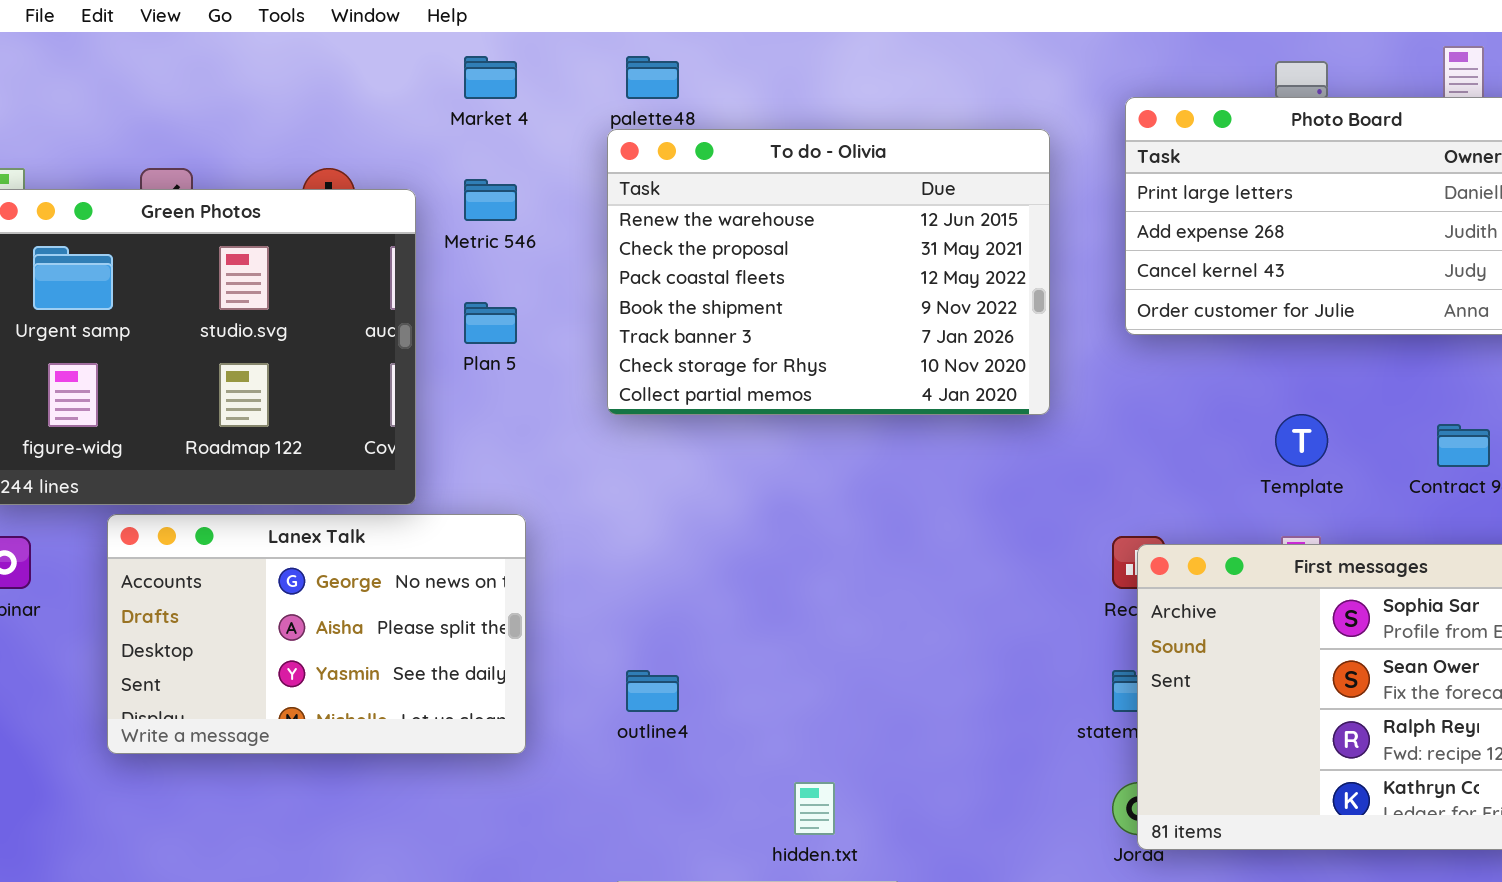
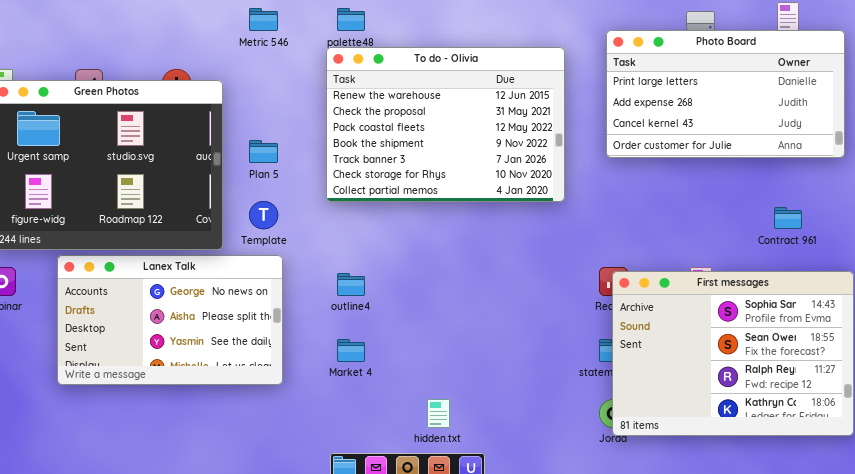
Market 4: [464,56,517,99] -> [337,339,365,362], moved
Metric 546: [464,179,517,221] -> [249,8,278,31], moved
Template: [1275,414,1328,467] -> [249,201,278,229], moved
outline4: [626,670,679,712] -> [337,273,365,296], moved

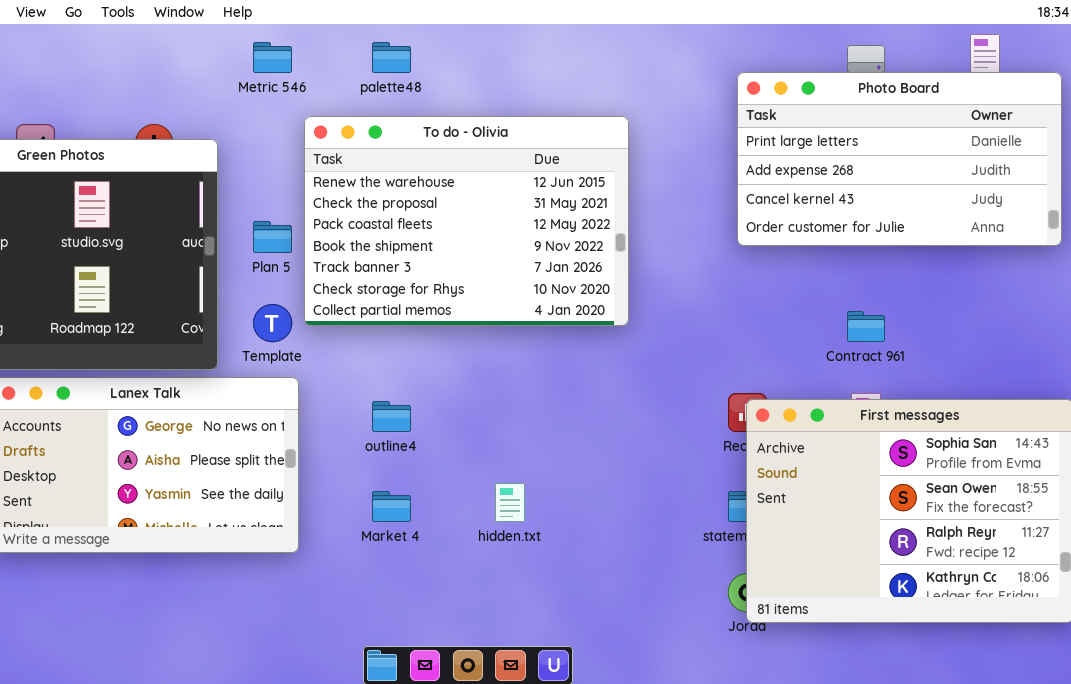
To do - Olivia: [326,47,565,202] -> [304,116,629,326], moved
Contract 961: [774,207,802,229] -> [847,311,885,342], moved
hidden.txt: [427,399,450,428] -> [495,483,525,522], moved

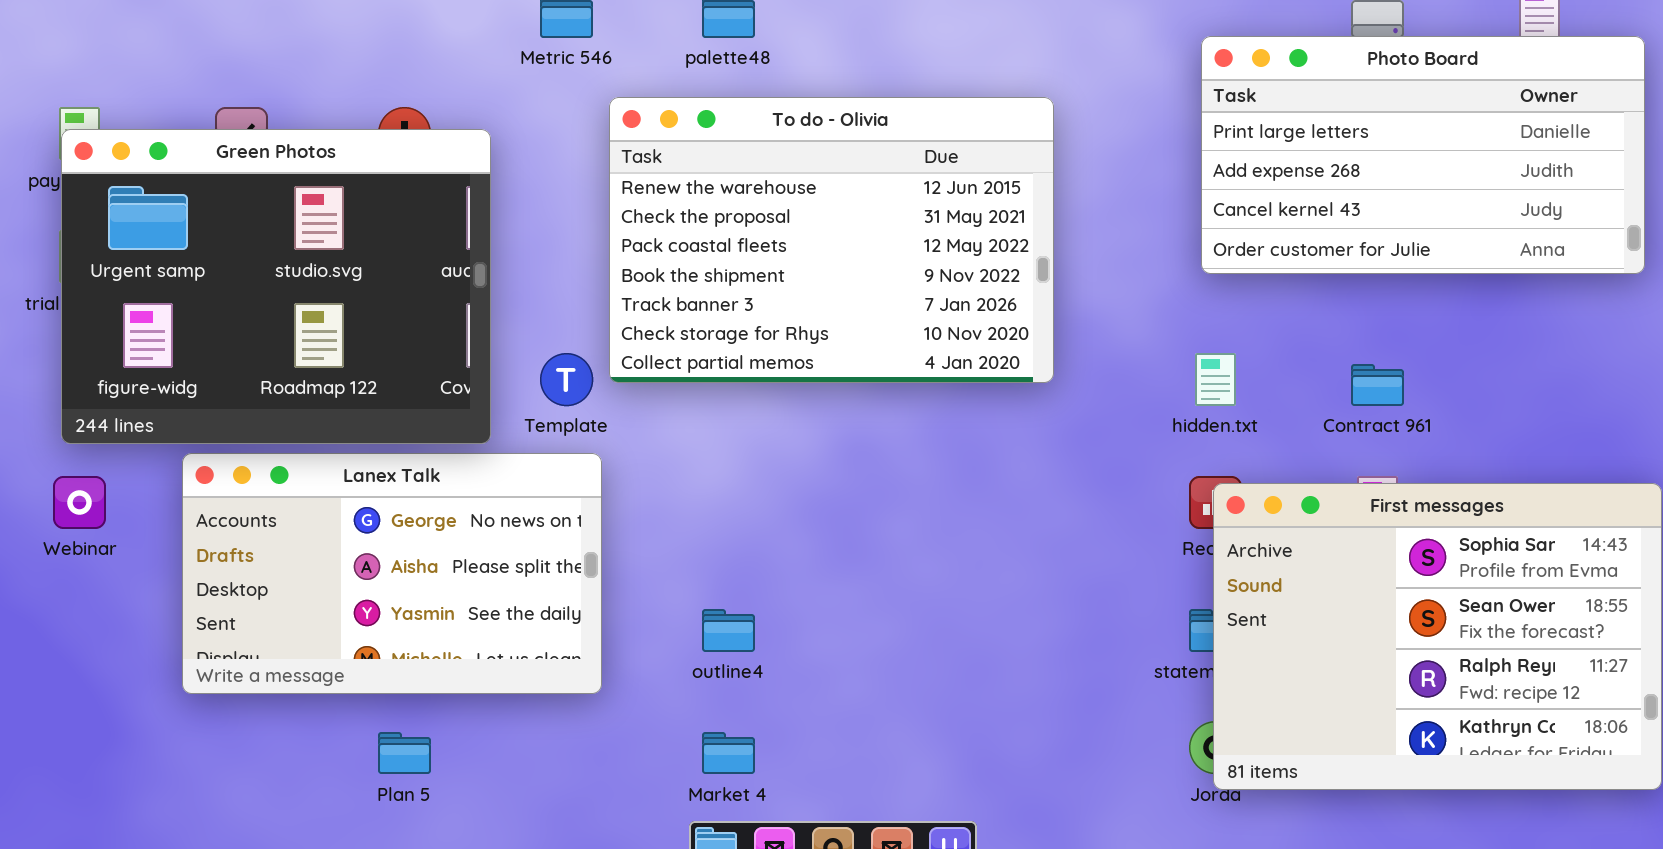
Plan 5: [253,221,292,253] -> [378,732,431,774], moved
outline4: [372,401,411,432] -> [702,609,755,652], moved
hidden.txt: [495,483,525,522] -> [1195,353,1236,406], moved
Market 4: [372,491,411,522] -> [702,732,755,774], moved

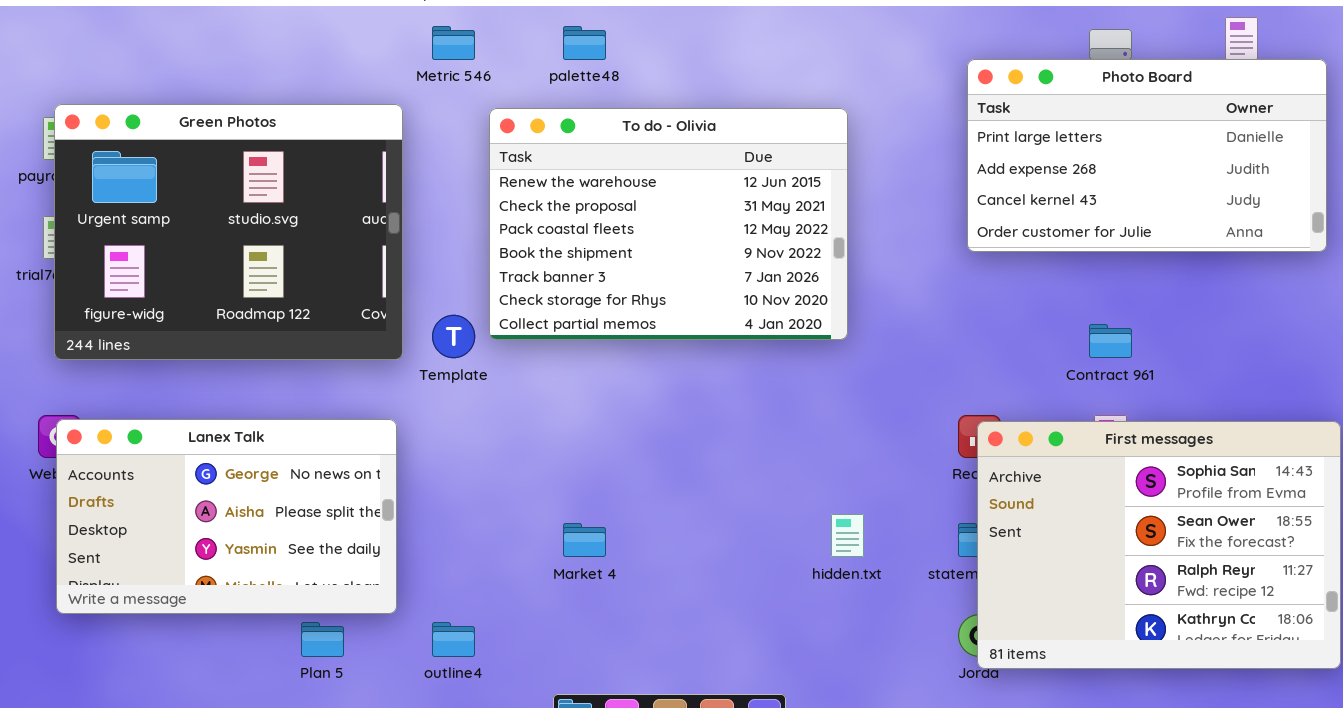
Green Photos: [61,129,491,444] -> [54,104,403,360], moved
hidden.txt: [1195,353,1236,406] -> [831,514,864,557], moved
Lanex Talk: [182,453,602,694] -> [56,419,397,614], moved
outline4: [702,609,755,652] -> [432,622,475,657], moved
Market 4: [702,732,755,774] -> [563,523,606,557], moved

